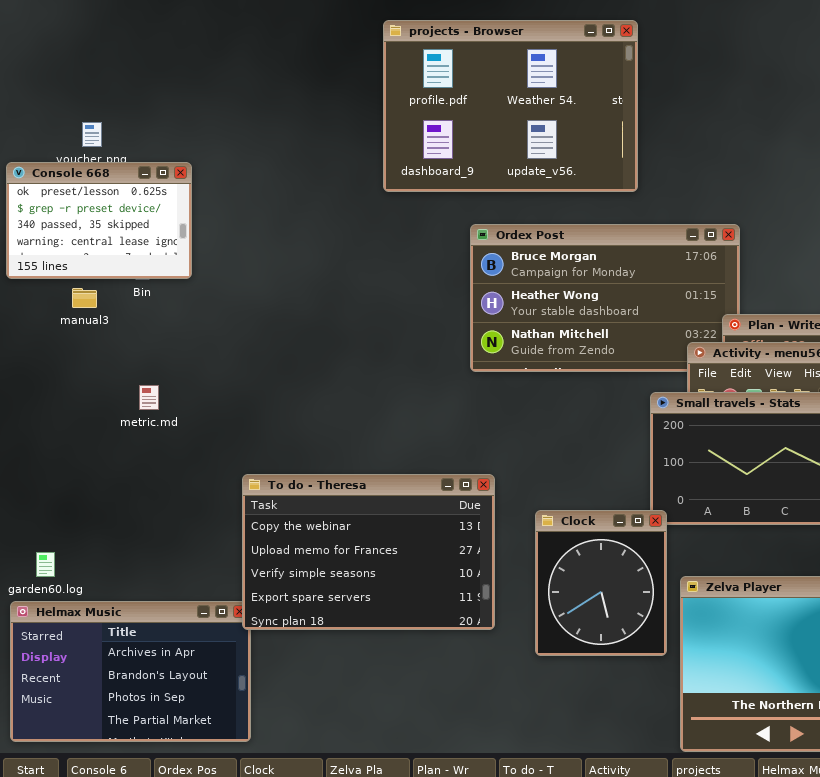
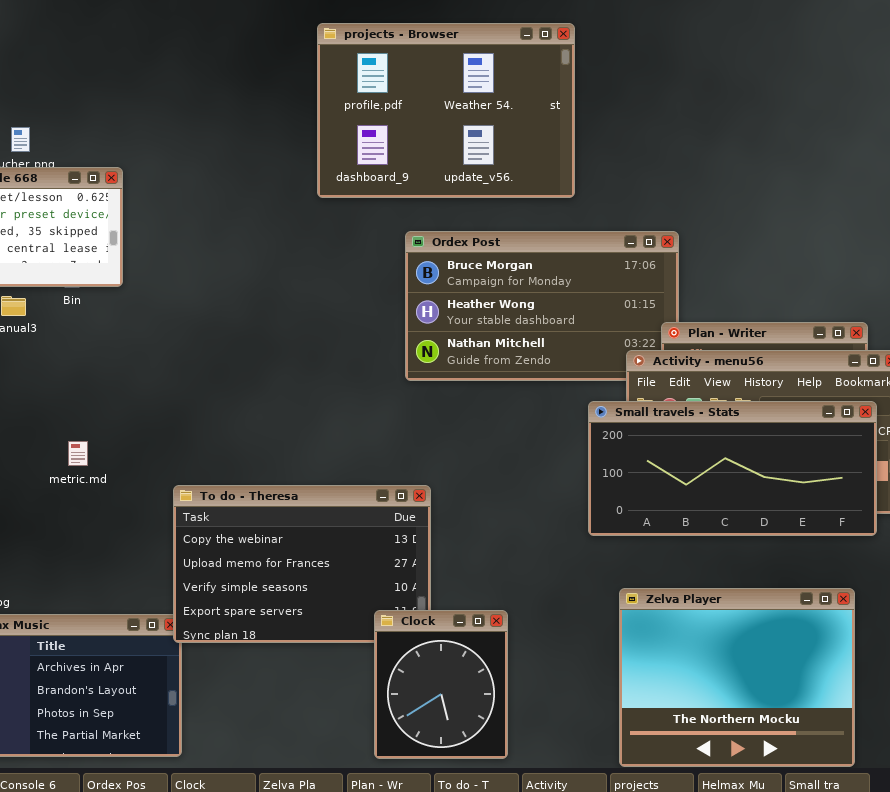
metric.md: [139,385,159,410] -> [68,441,88,466], moved
Clock: [535,510,667,656] -> [374,610,508,759], moved

